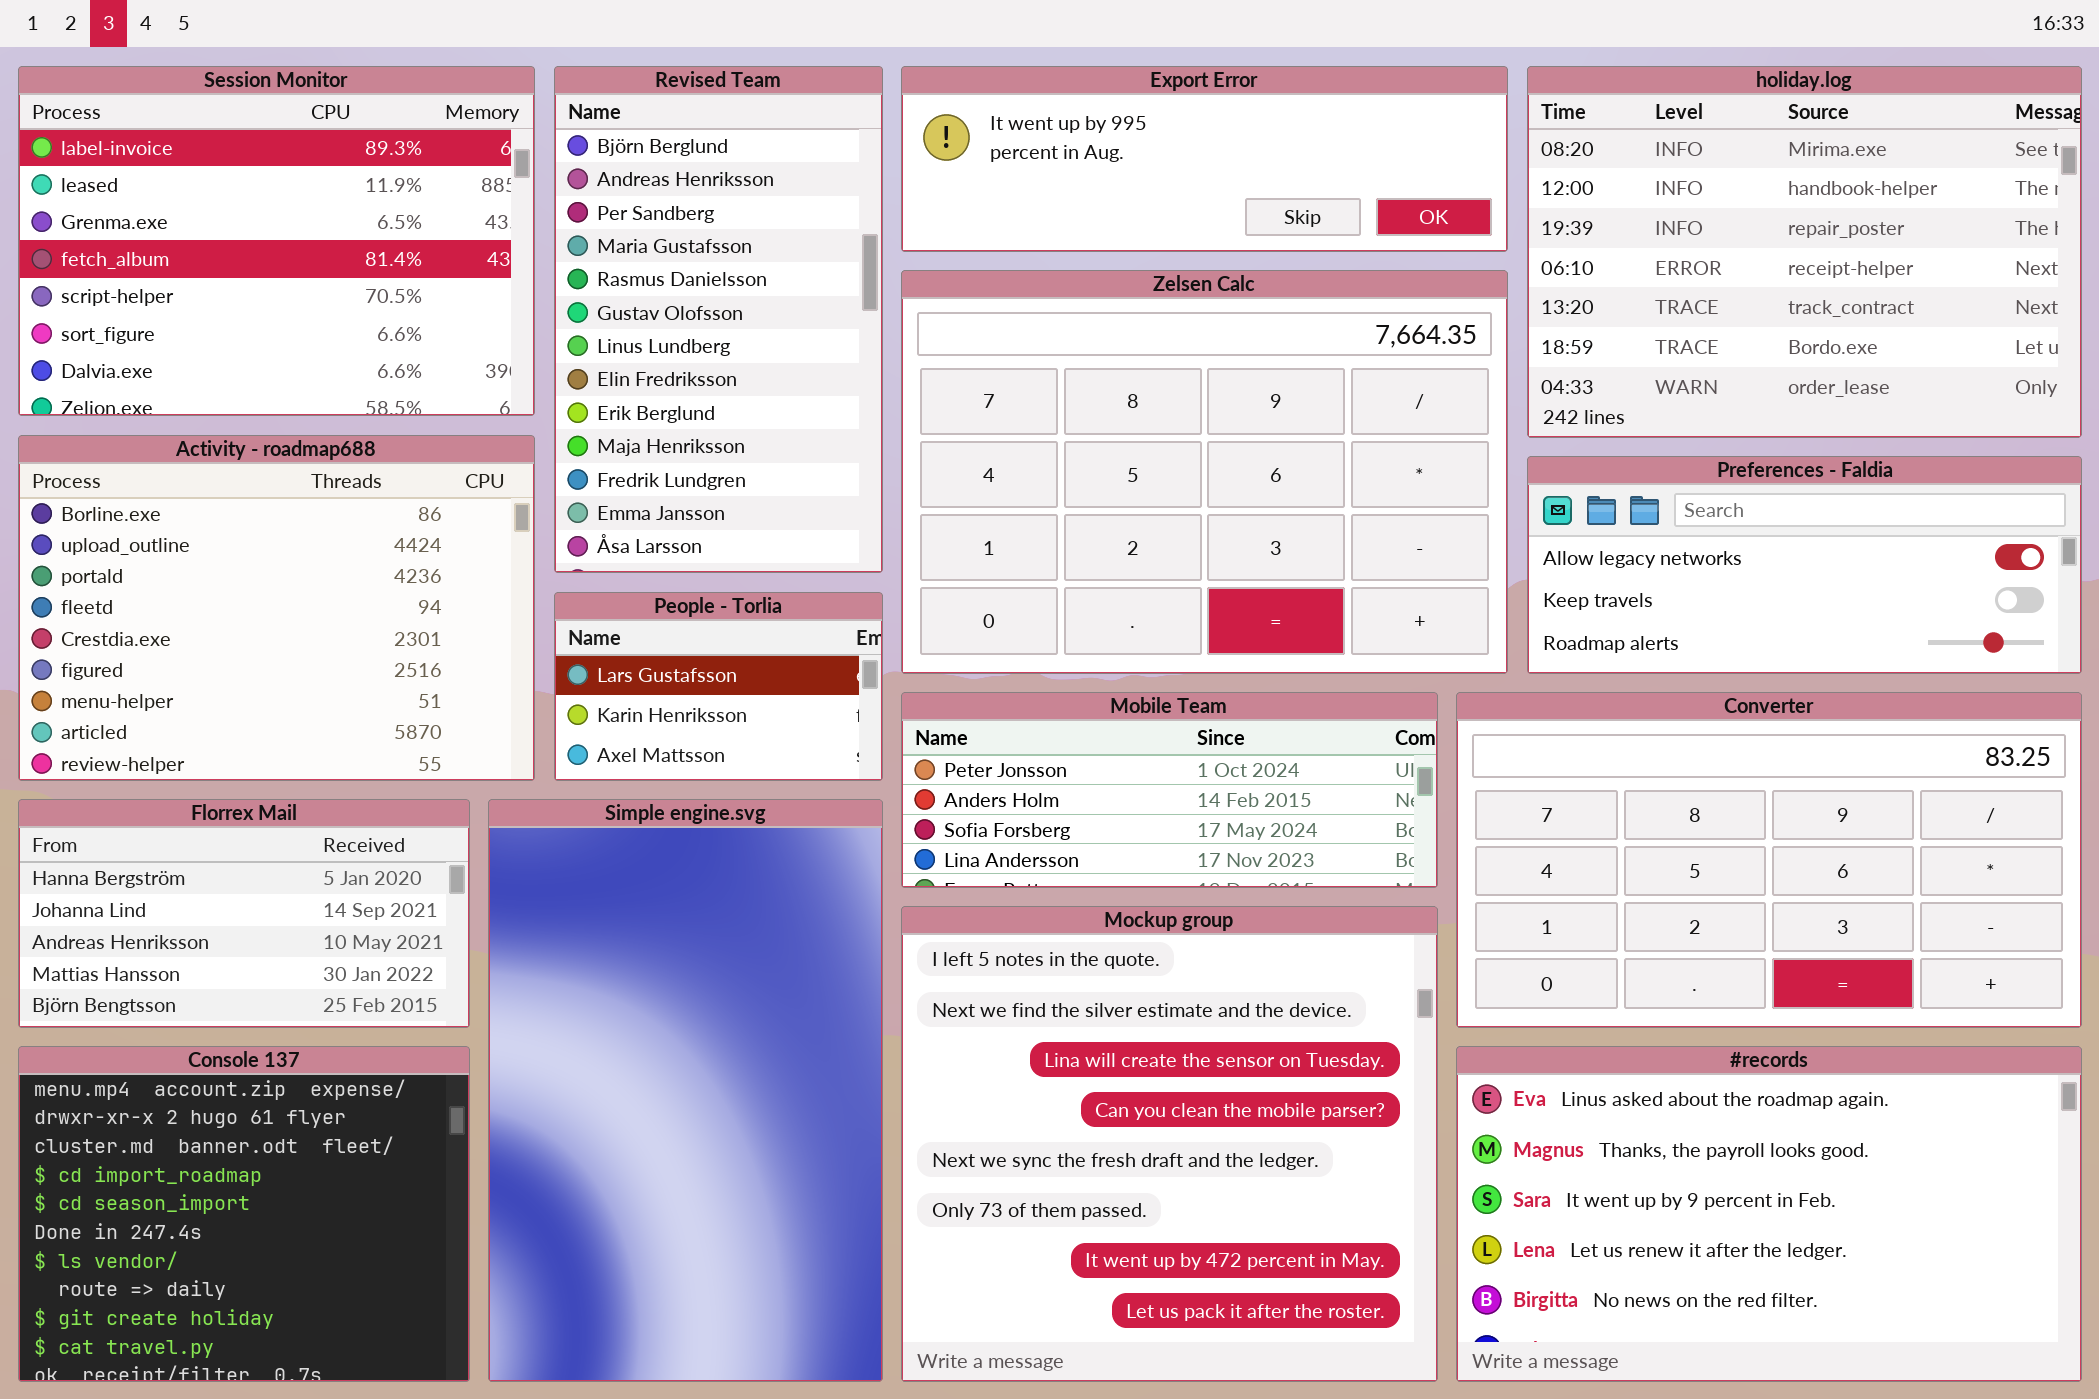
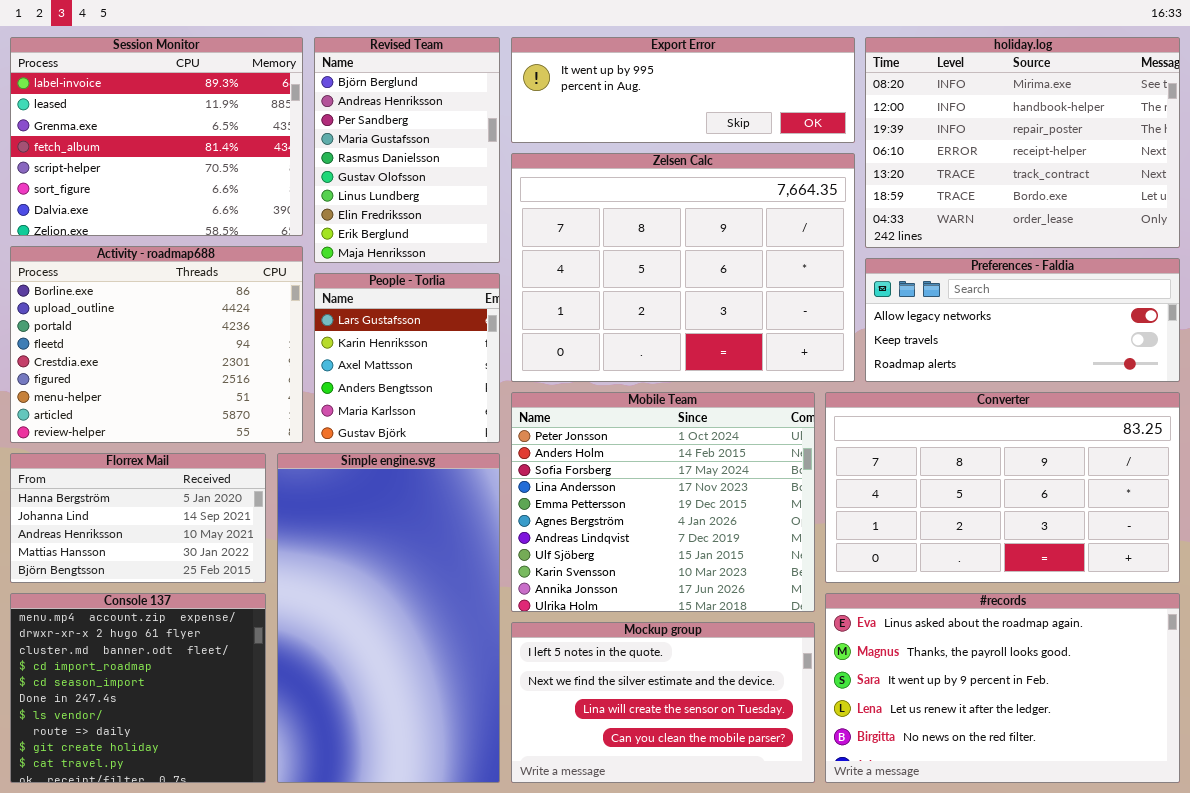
Revised Team: [554,66,883,573] -> [314,37,500,263], resized
People - Torlia: [554,592,883,781] -> [314,273,500,443], resized
Mobile Team: [901,692,1438,888] -> [511,392,815,612], resized
Mockup group: [901,906,1438,1382] -> [511,622,815,783], resized

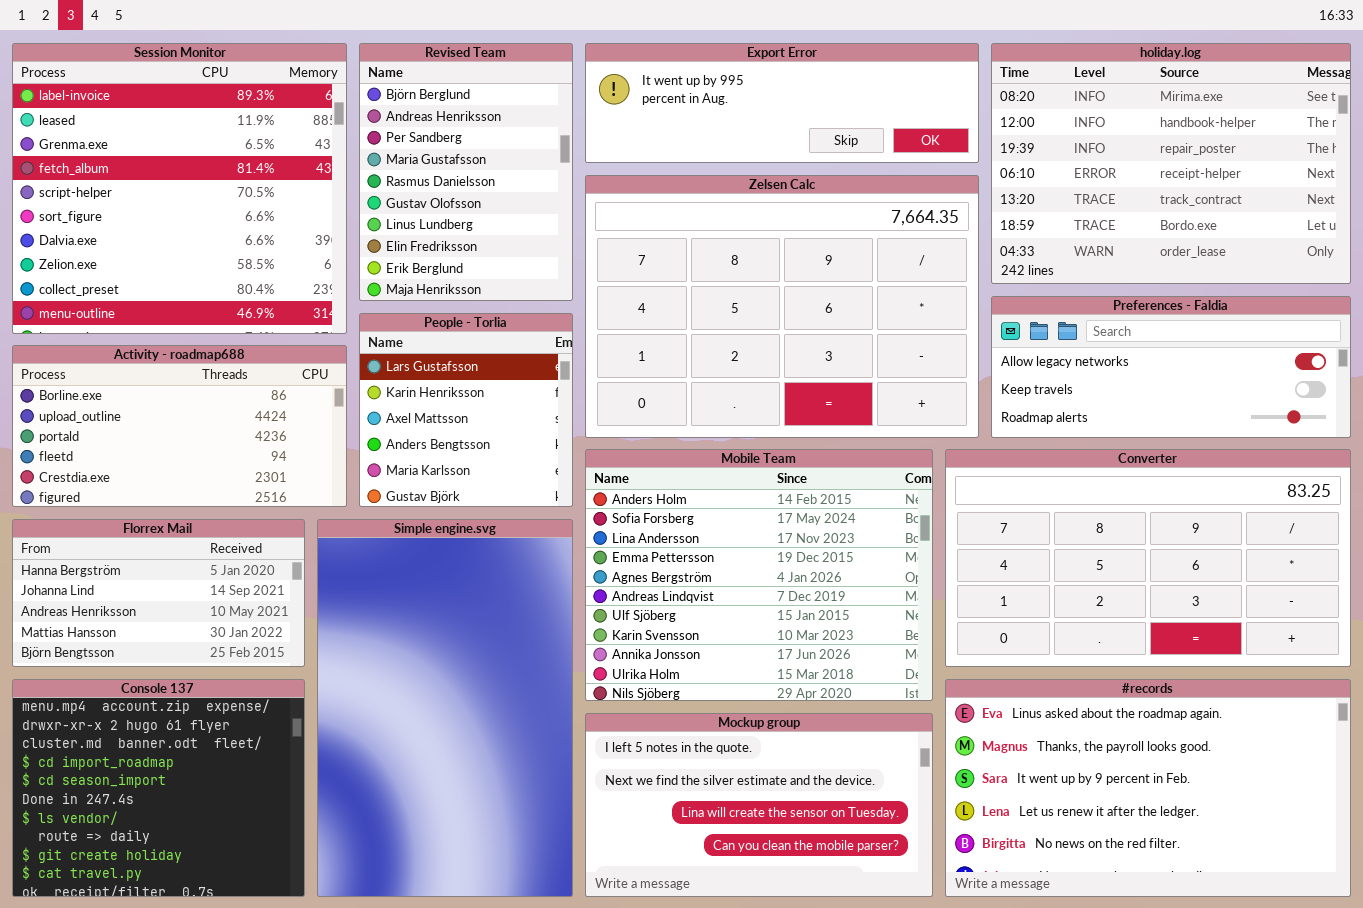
Session Monitor: [10,37,303,236] -> [12,43,347,334], resized
Activity - roadmap688: [10,246,303,443] -> [12,345,347,507], resized
Mobile Team: [511,392,815,612] -> [585,449,933,701], scrolled down 1 row

